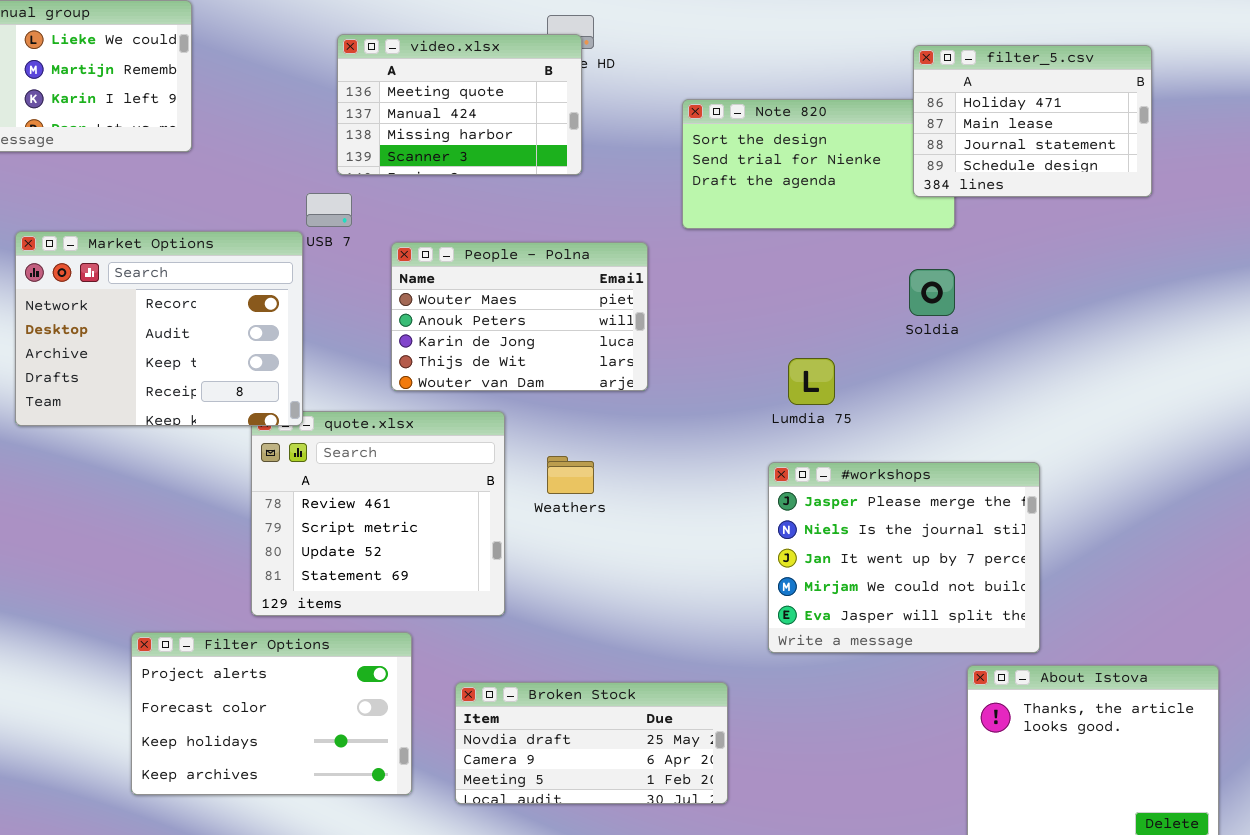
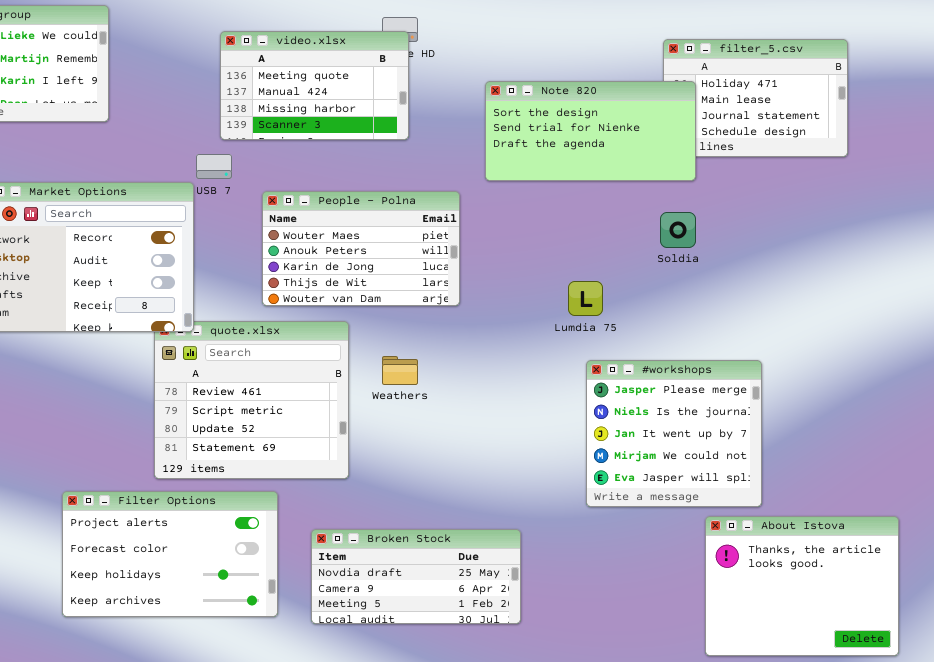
Note 820: [682,99,955,229] -> [485,81,696,181], raised
#workshops: [768,462,1040,653] -> [586,360,762,507], resized

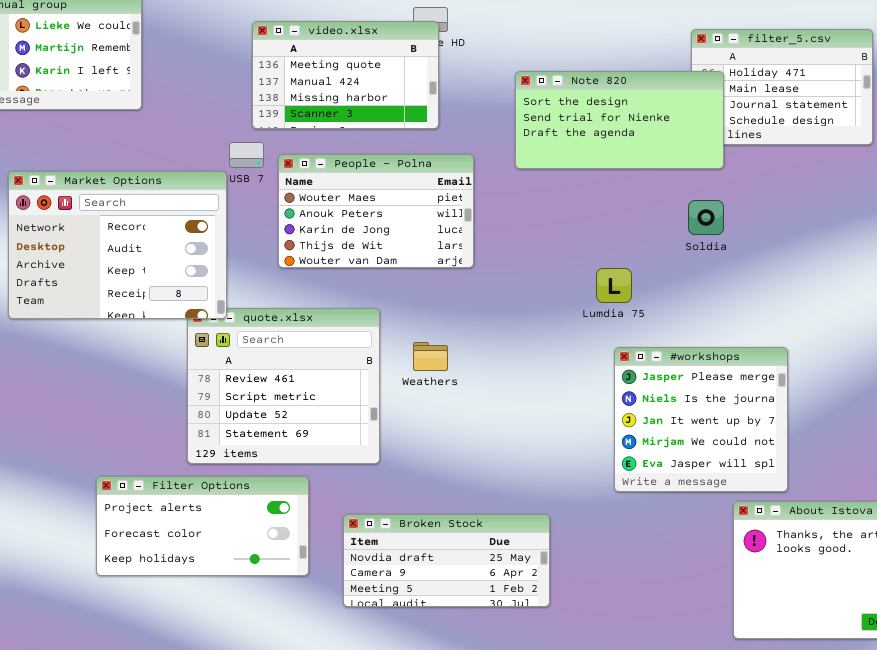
People - Polna: [262,191,460,306] -> [278,154,474,268], moved
Filter Options: [62,491,278,617] -> [96,476,309,576], resized

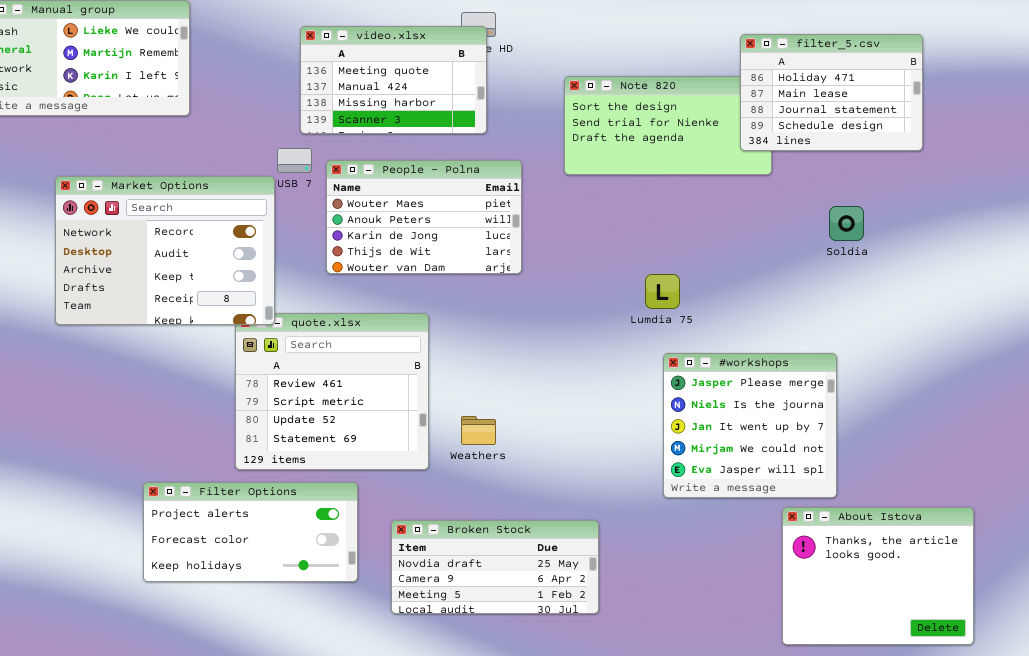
filter_5.csv: [691,29,873,145] -> [740,34,923,151], raised
Soldia: [688,200,724,235] -> [829,206,864,241], moved
Weathers: [413,342,448,371] -> [461,416,496,445], moved

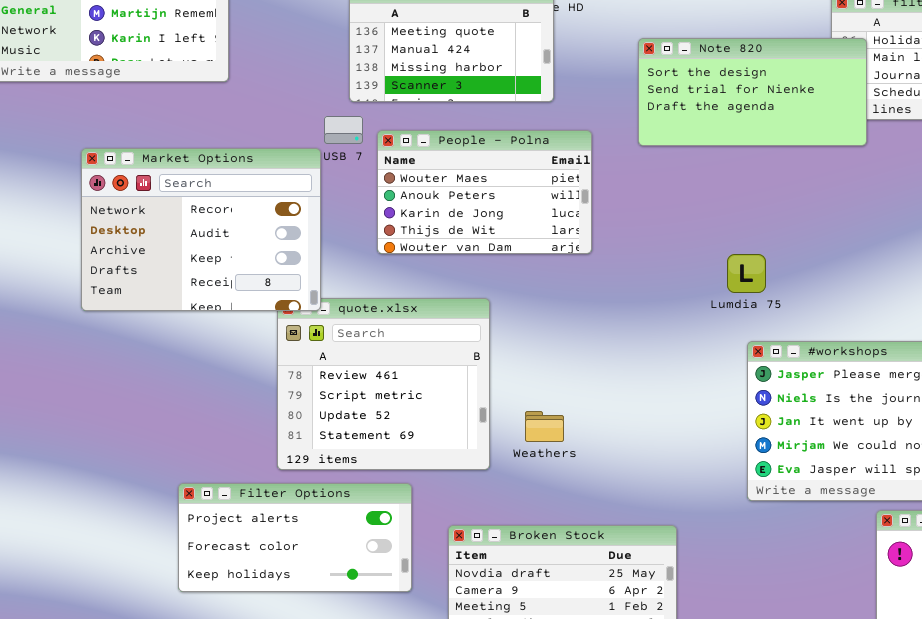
Note 820: [564,76,772,175] -> [638,38,867,146], raised

